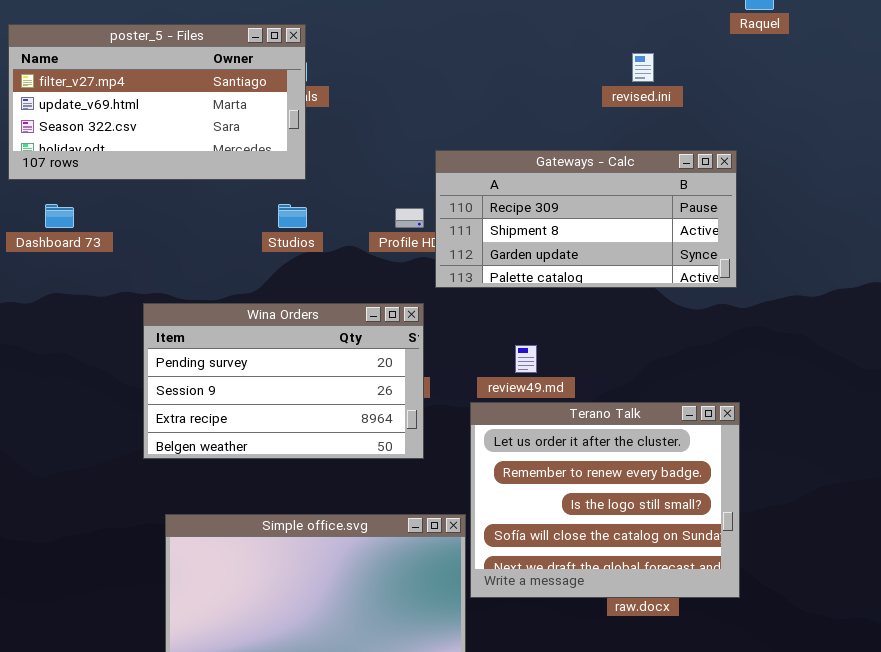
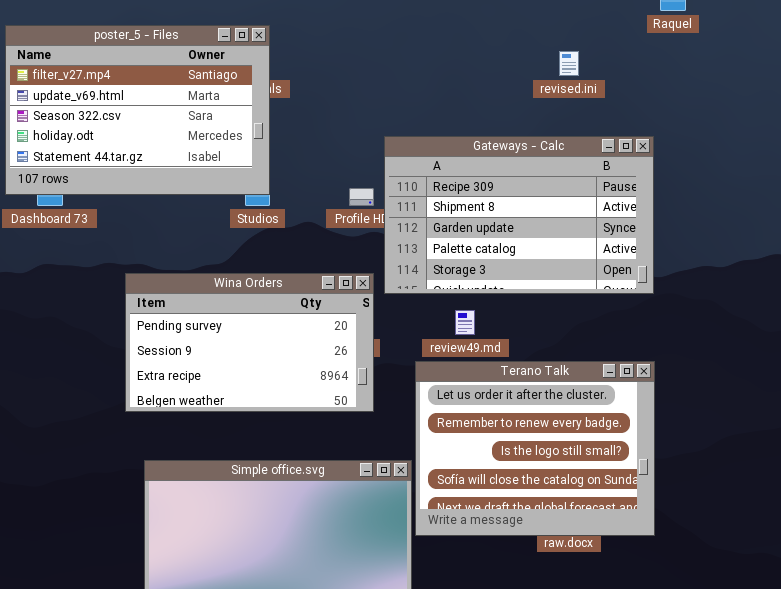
poster_5 - Files: [8,24,306,180] -> [5,25,270,195], resized
Gateways - Calc: [435,150,737,288] -> [384,136,654,294], resized

